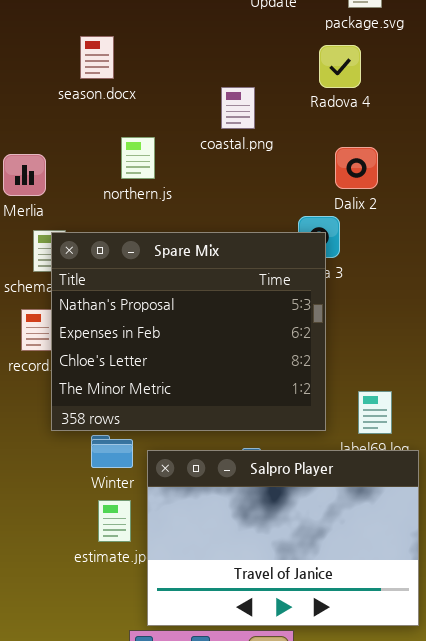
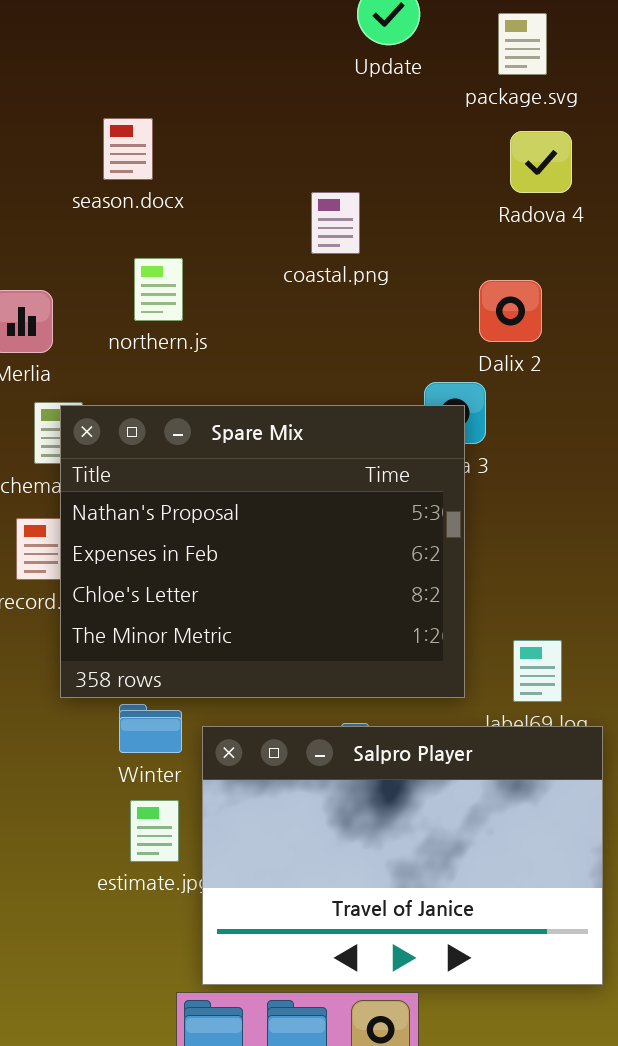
Radova 4: [319,45,361,88] -> [510,131,572,193], moved
northern.js: [121,137,155,179] -> [134,258,183,321], moved

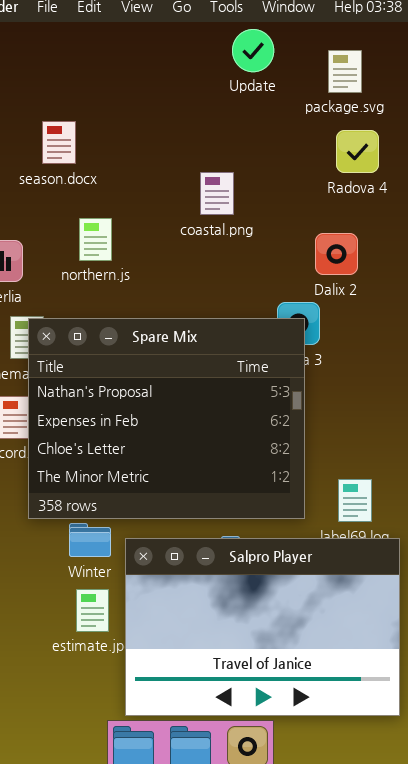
season.docx: [103,118,153,180] -> [42,121,76,164], moved

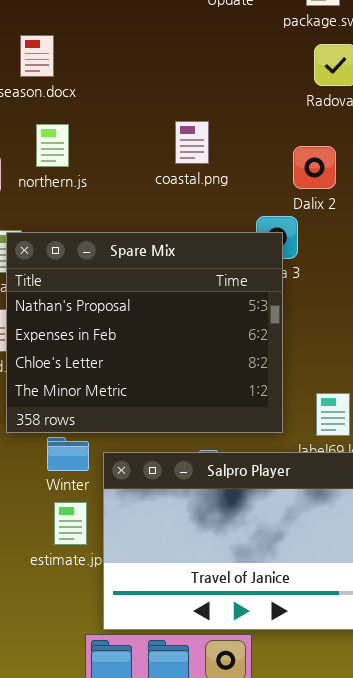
coastal.png: [200,172,234,215] -> [175,121,209,164], moved
northern.js: [79,218,112,261] -> [36,124,69,167], moved

